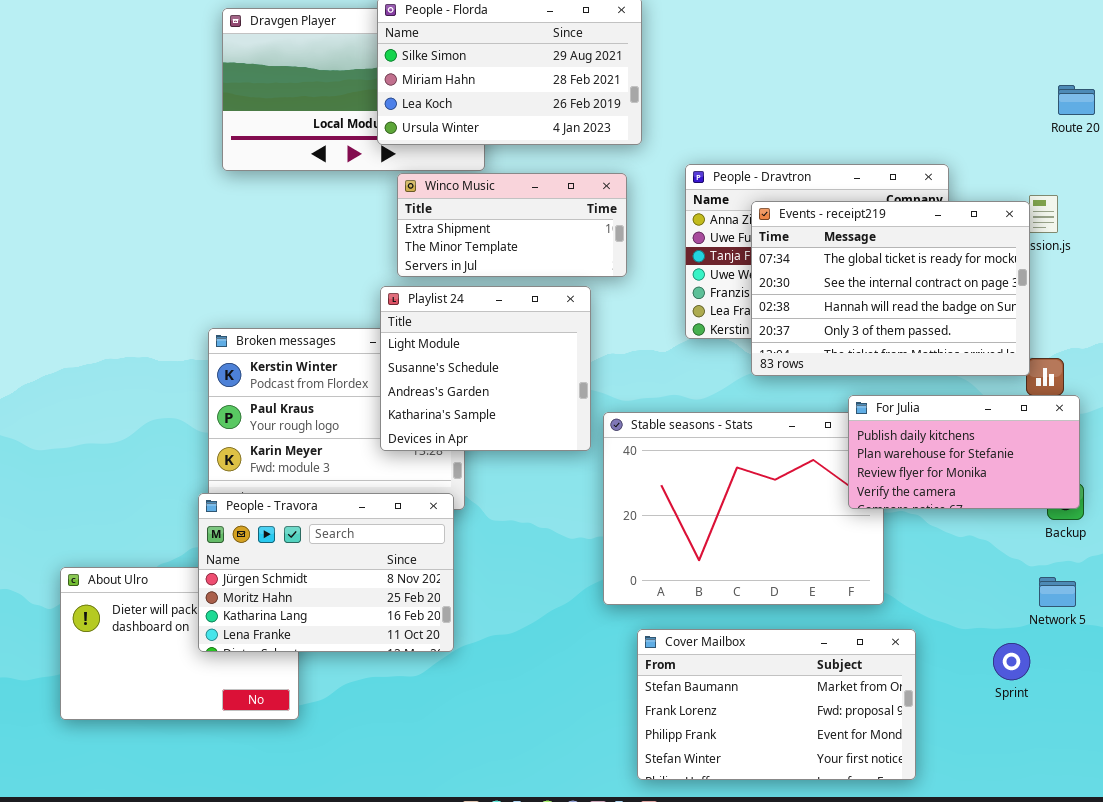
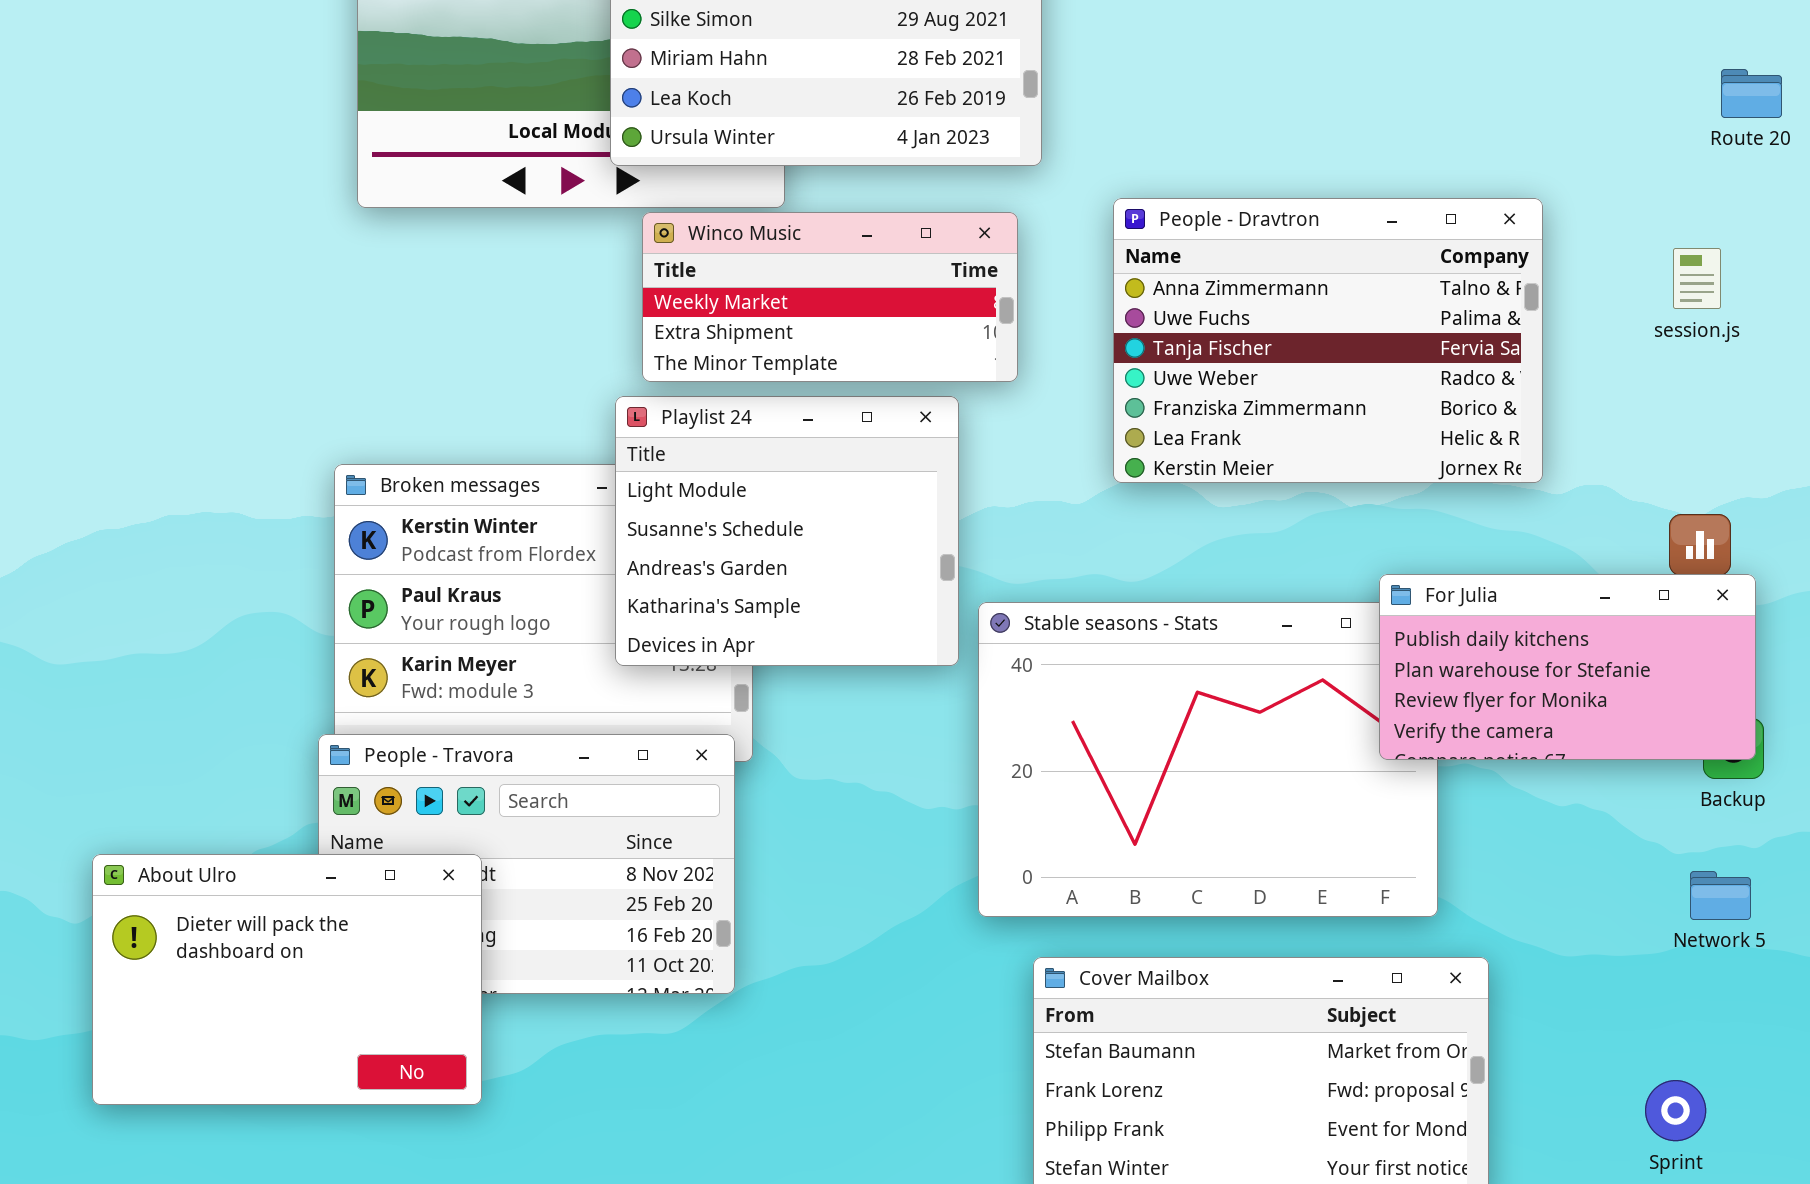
Winco Music: [397,173,627,277] -> [642,212,1018,382], scrolled up 1 row
Events - receipt219: [751,201,1030,376] -> none, closed
About Ulro: [60,567,299,720] -> [92,854,482,1105], raised
Sprint: [993,643,1030,680] -> [1645,1080,1706,1141], moved

